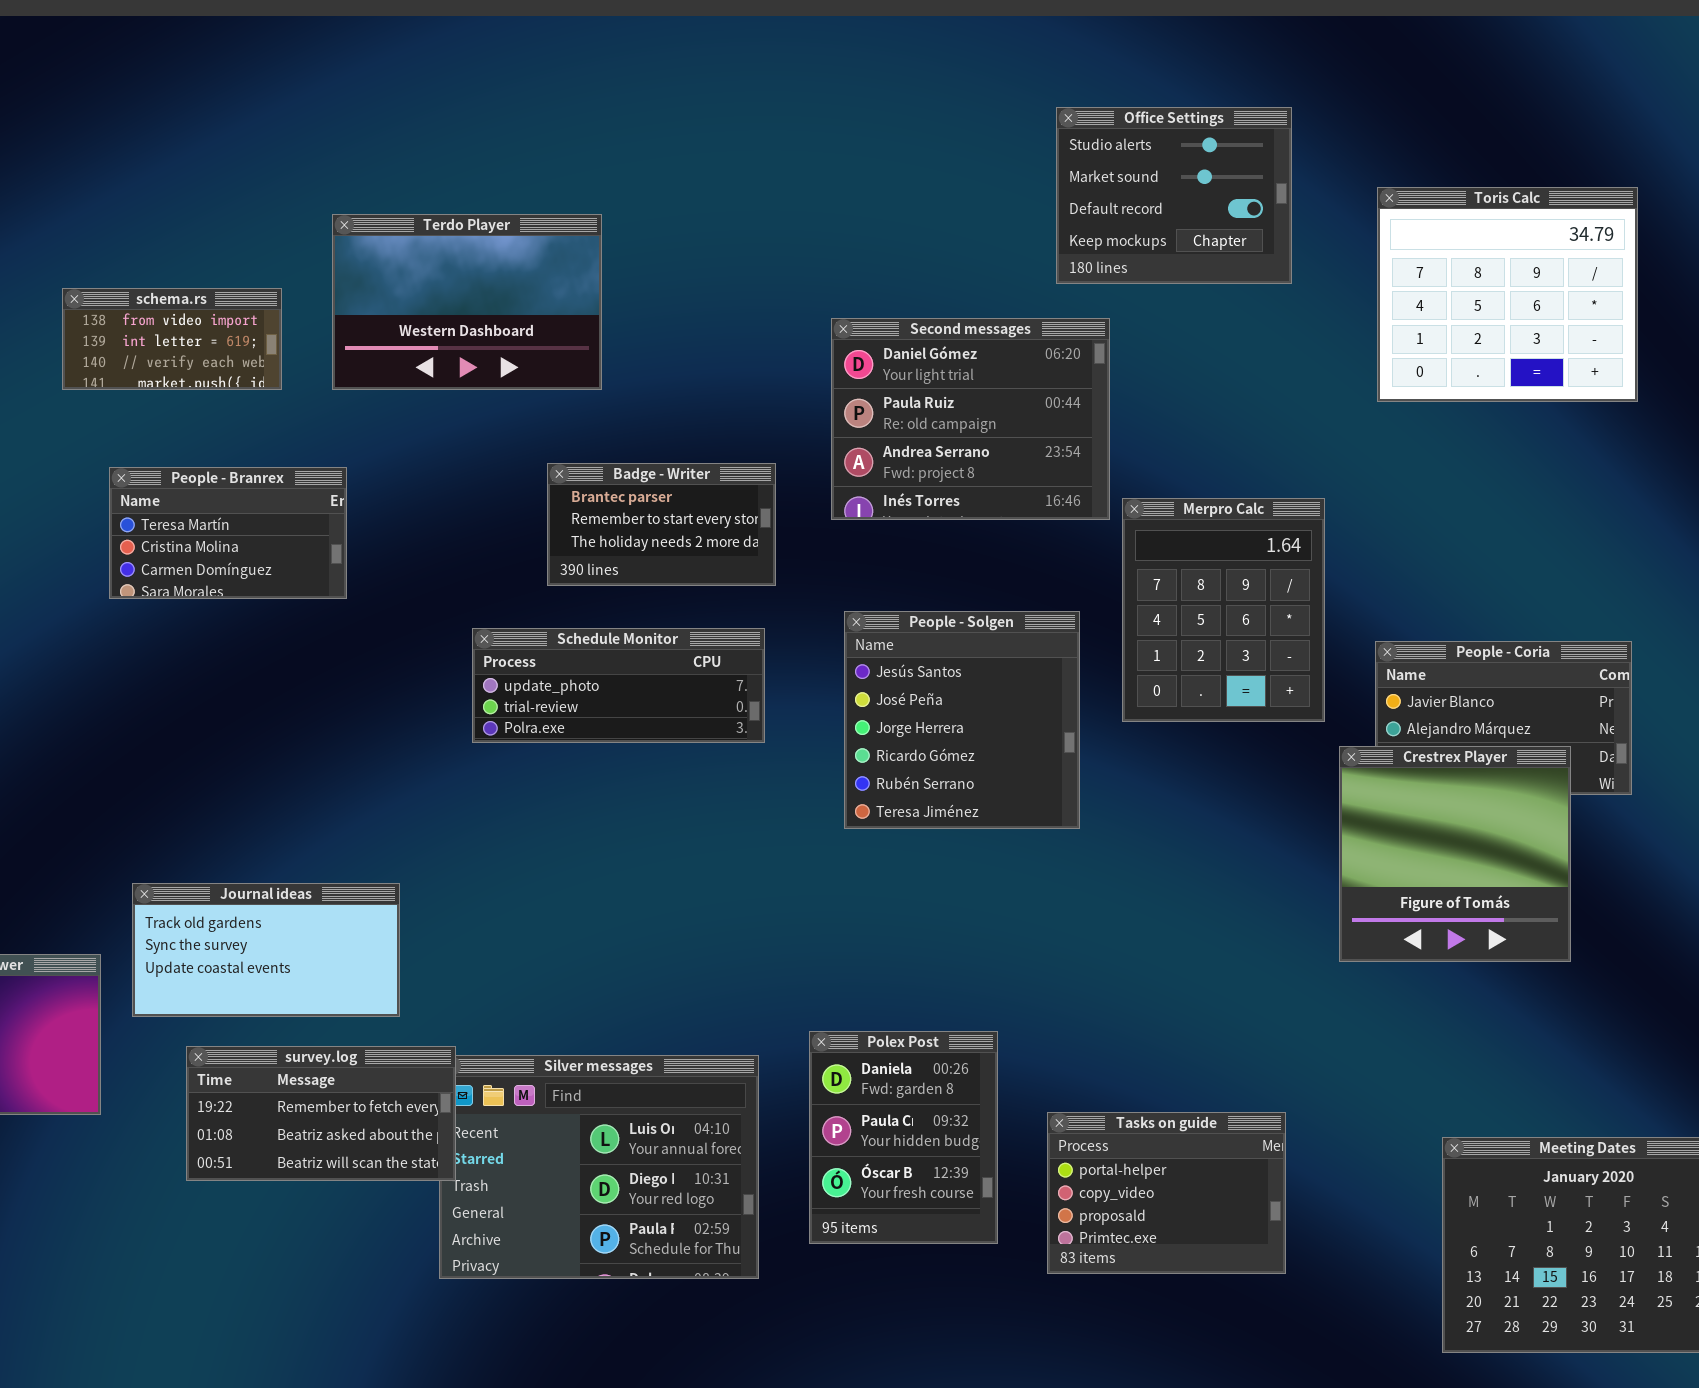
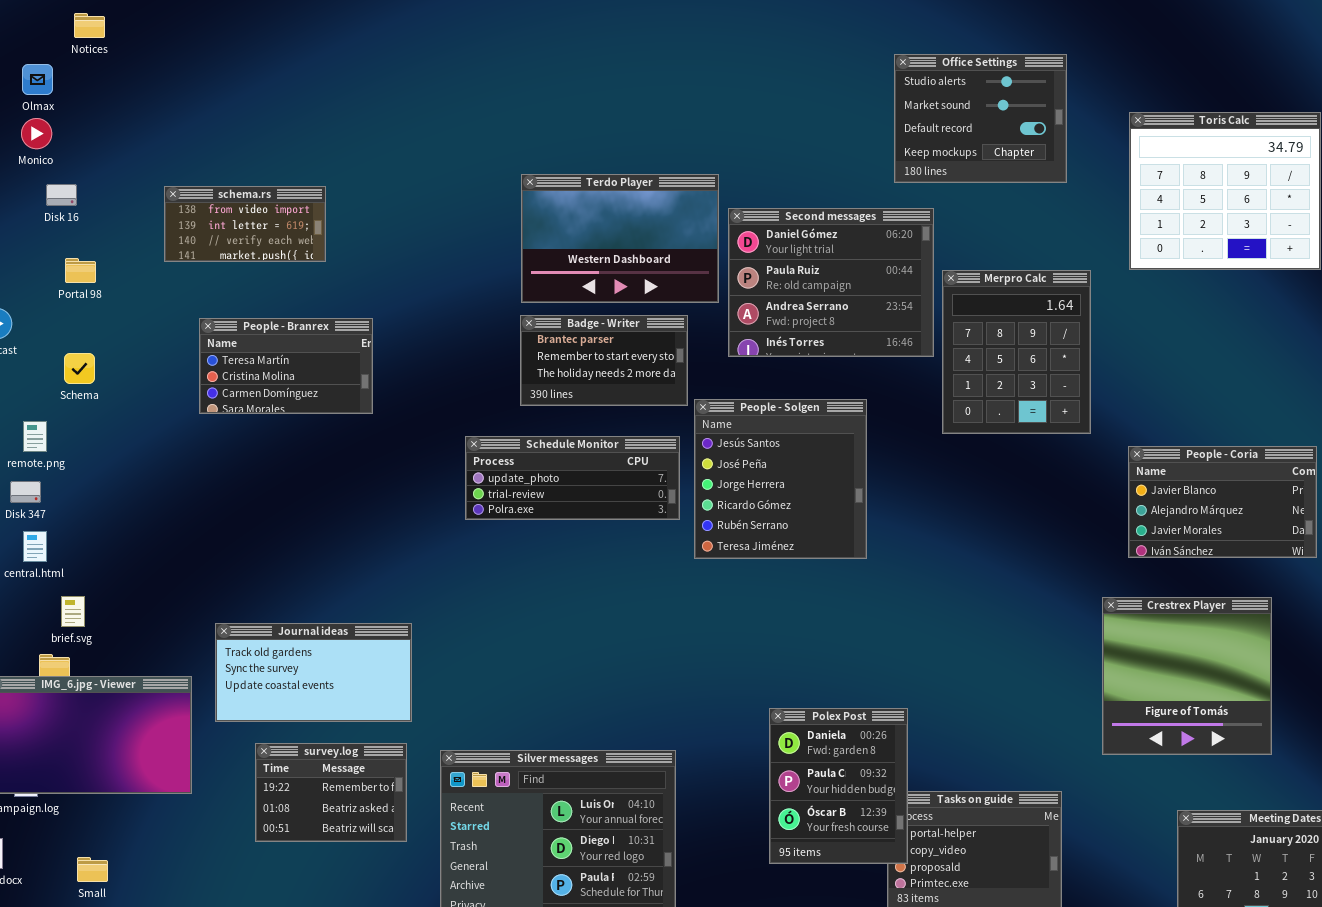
Terdo Player: [332,214,602,390] -> [521,174,719,303], moved
Merpro Calc: [1122,498,1325,722] -> [942,270,1091,434], moved
People - Solgen: [844,611,1080,829] -> [694,399,867,559], moved
Crestrex Player: [1339,746,1571,962] -> [1102,597,1272,755], moved
Polex Post: [809,1031,998,1244] -> [769,708,908,864], moved
survey.log: [186,1046,456,1181] -> [255,743,407,842], resized

